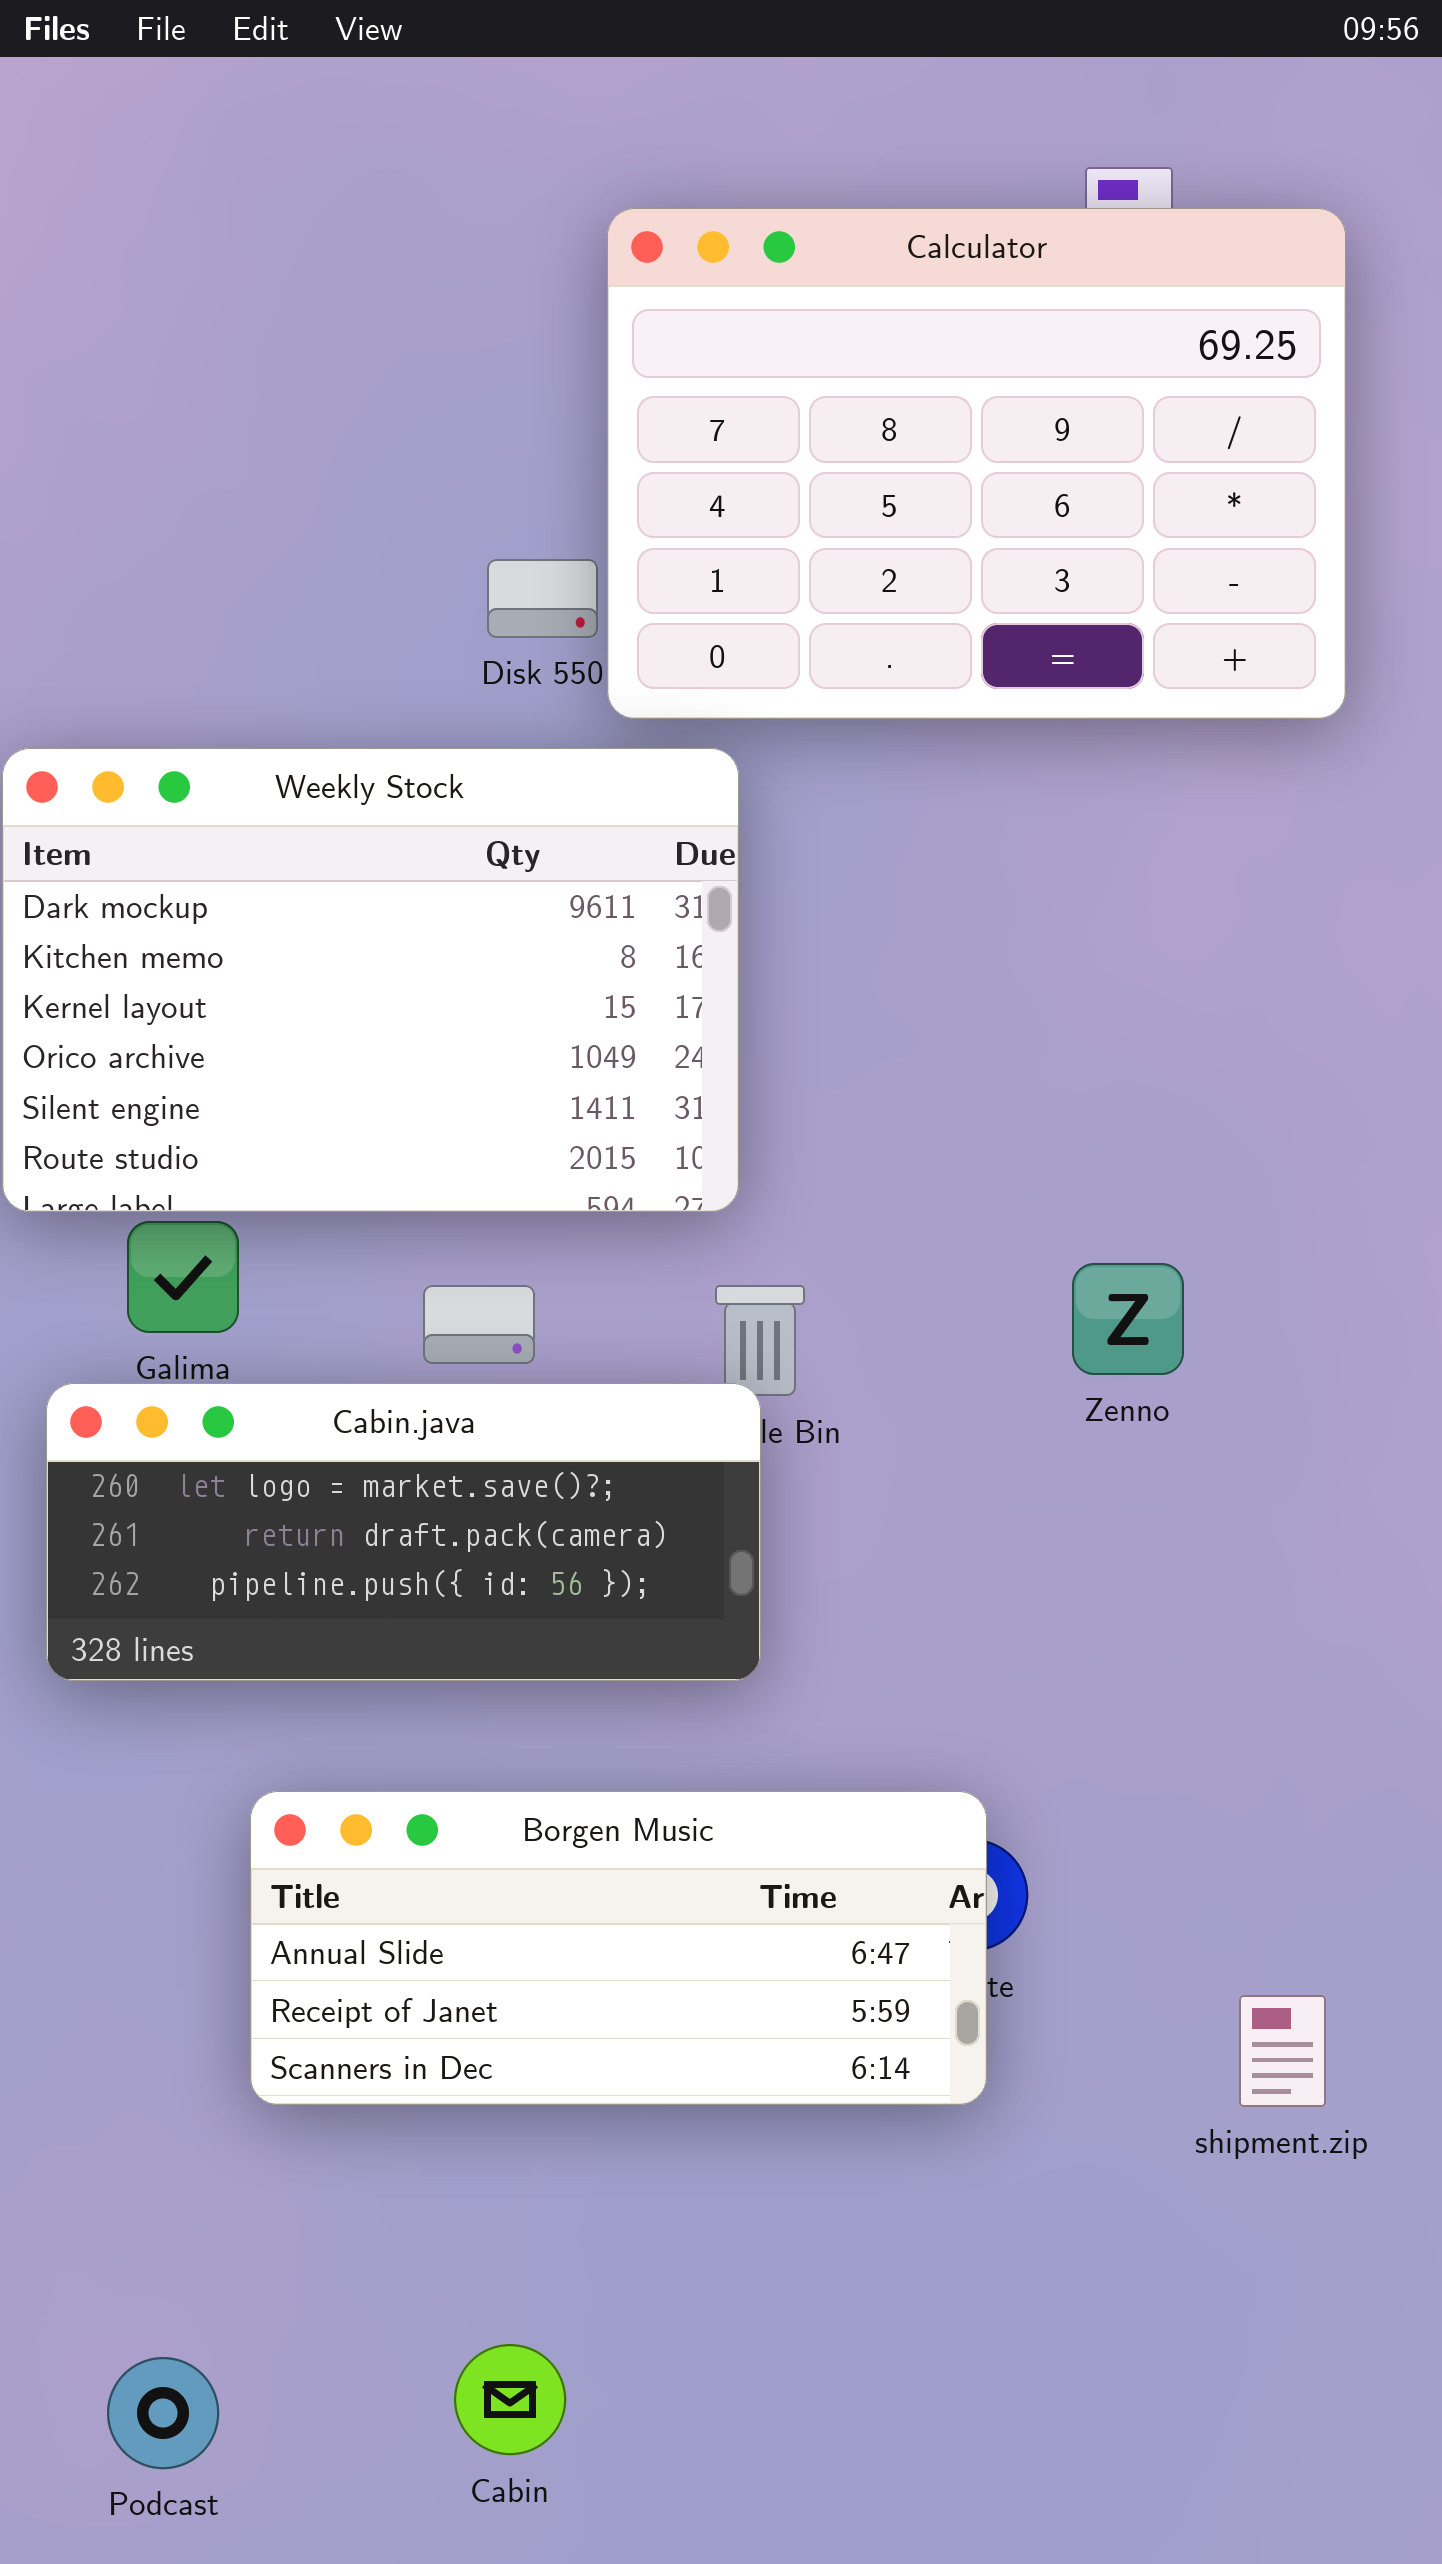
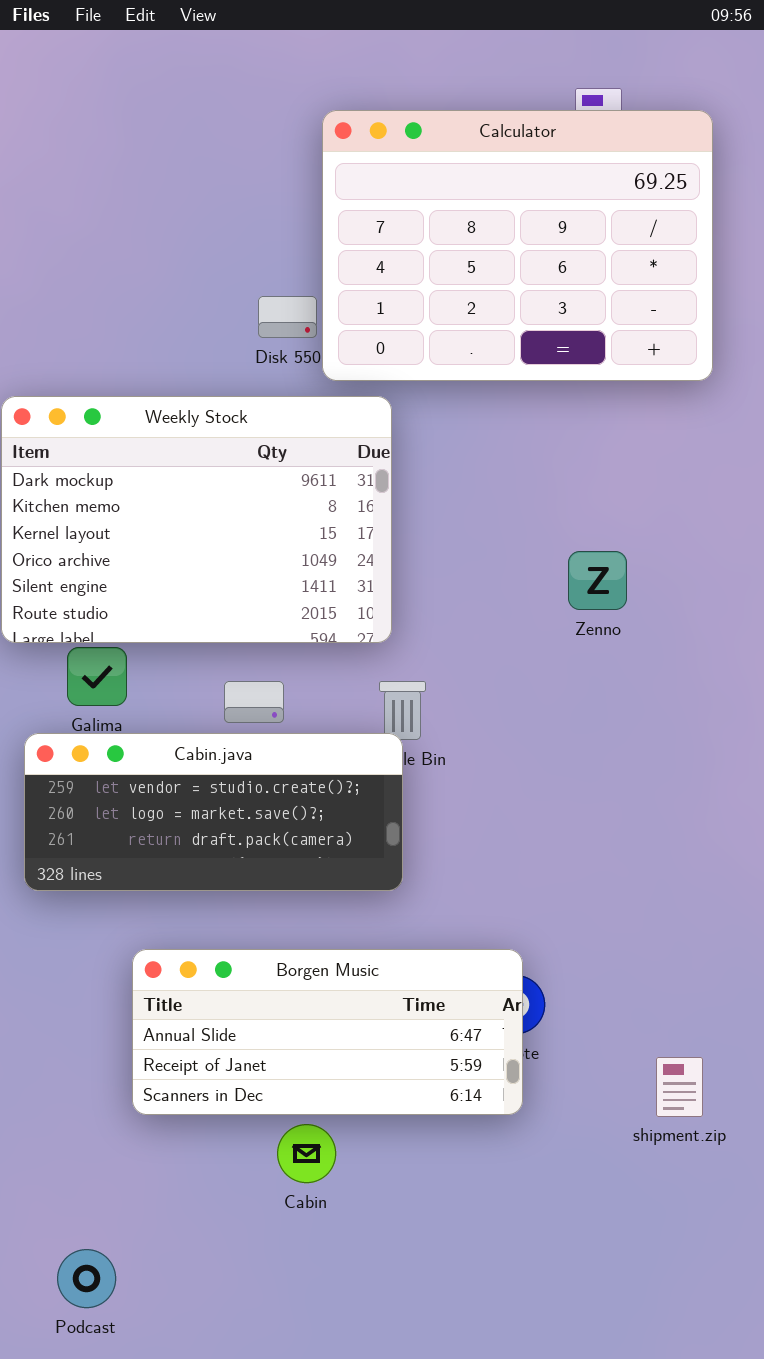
Zenno: [1072,1263,1184,1375] -> [568,551,627,610], moved
Cabin.java: [46,1383,761,1681] -> [24,733,403,891], scrolled up 1 row
Cabin: [454,2344,566,2455] -> [277,1124,336,1183], moved

